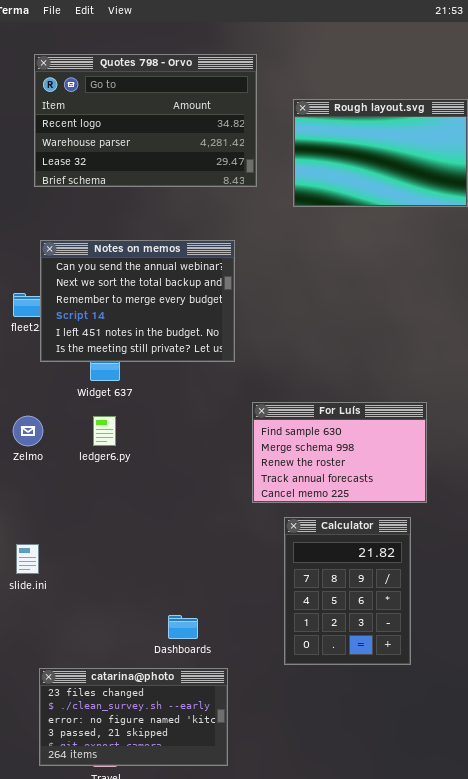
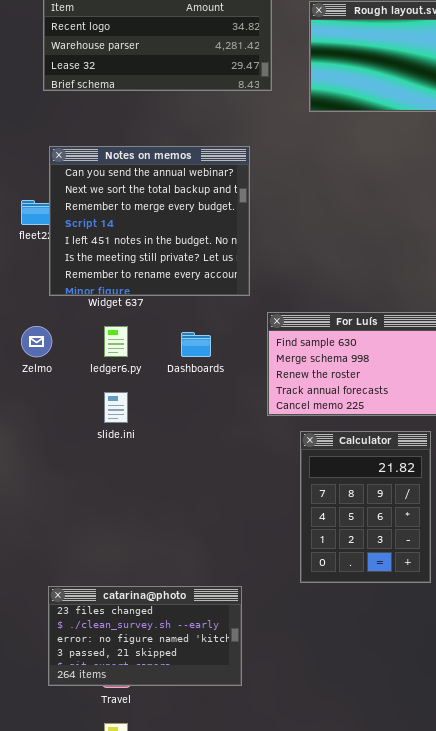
Notes on memos: [40,240,235,362] -> [49,146,250,296], resized
slide.ini: [16,544,39,574] -> [104,392,128,423], moved
Dashboards: [168,615,198,639] -> [181,332,211,357], moved

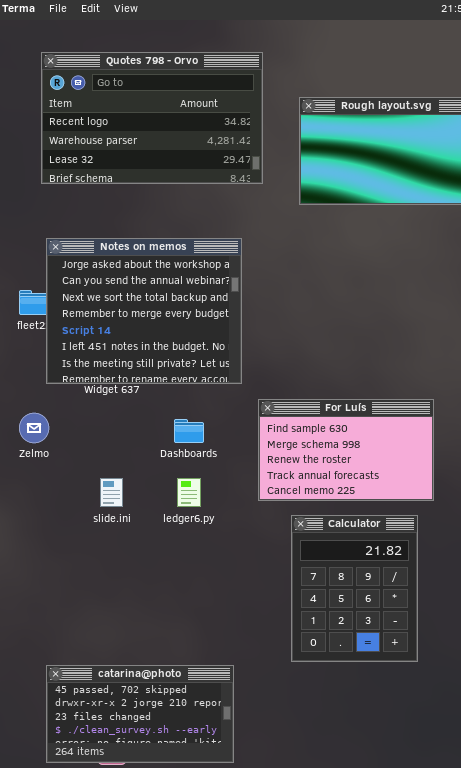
Notes on memos: [49,146,250,296] -> [46,238,242,384], scrolled up 1 row
ledger6.py: [104,326,128,357] -> [177,478,201,507], moved
catarina@photo: [48,586,242,686] -> [46,665,234,763], scrolled up 2 rows

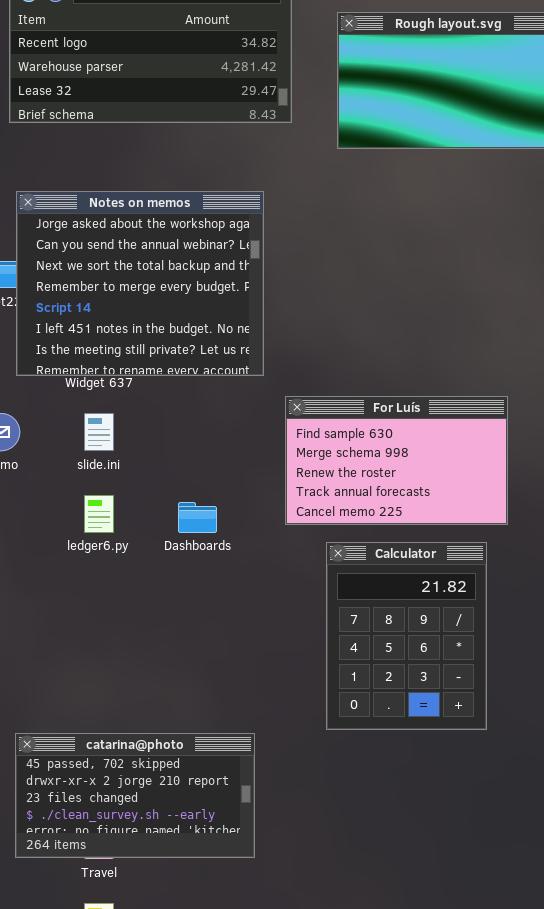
Dashboards: [174,419,204,443] -> [178,502,217,533], moved
slide.ini: [100,478,123,507] -> [84,413,114,451], moved
ledger6.py: [177,478,201,507] -> [84,495,114,533], moved

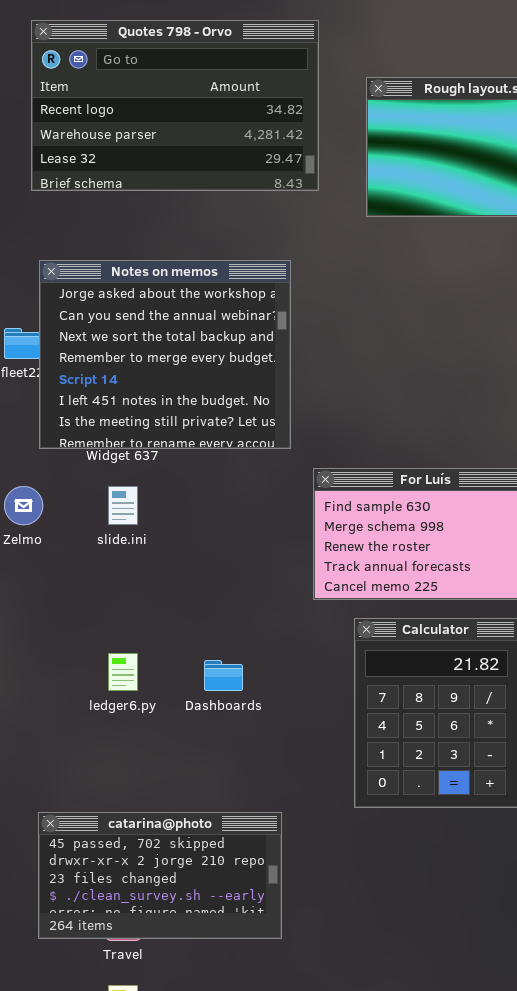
ledger6.py: [84,495,114,533] -> [108,653,138,691], moved
Dashboards: [178,502,217,533] -> [204,660,243,691], moved

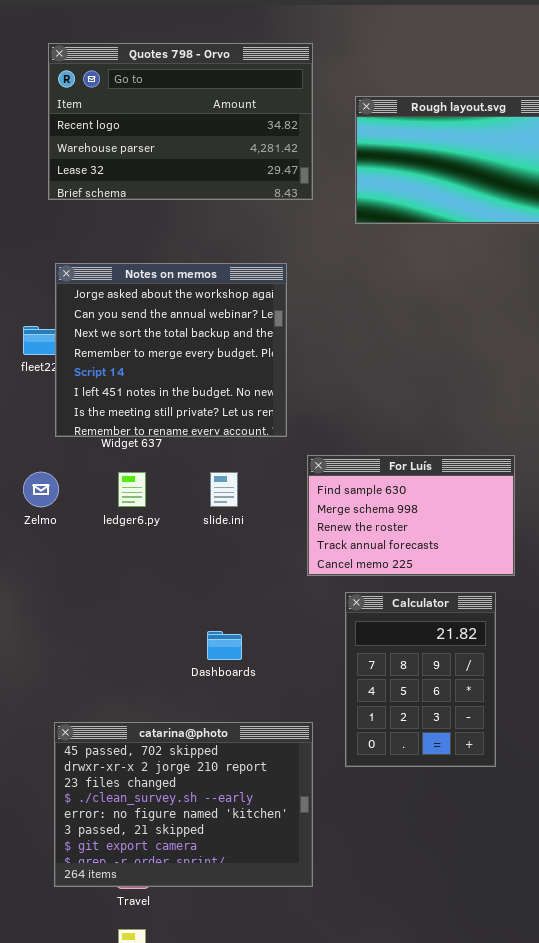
slide.ini: [108,486,138,525] -> [210,472,238,507], moved
ledger6.py: [108,653,138,691] -> [118,472,146,507], moved
catarina@photo: [38,812,282,939] -> [54,722,313,887], resized

